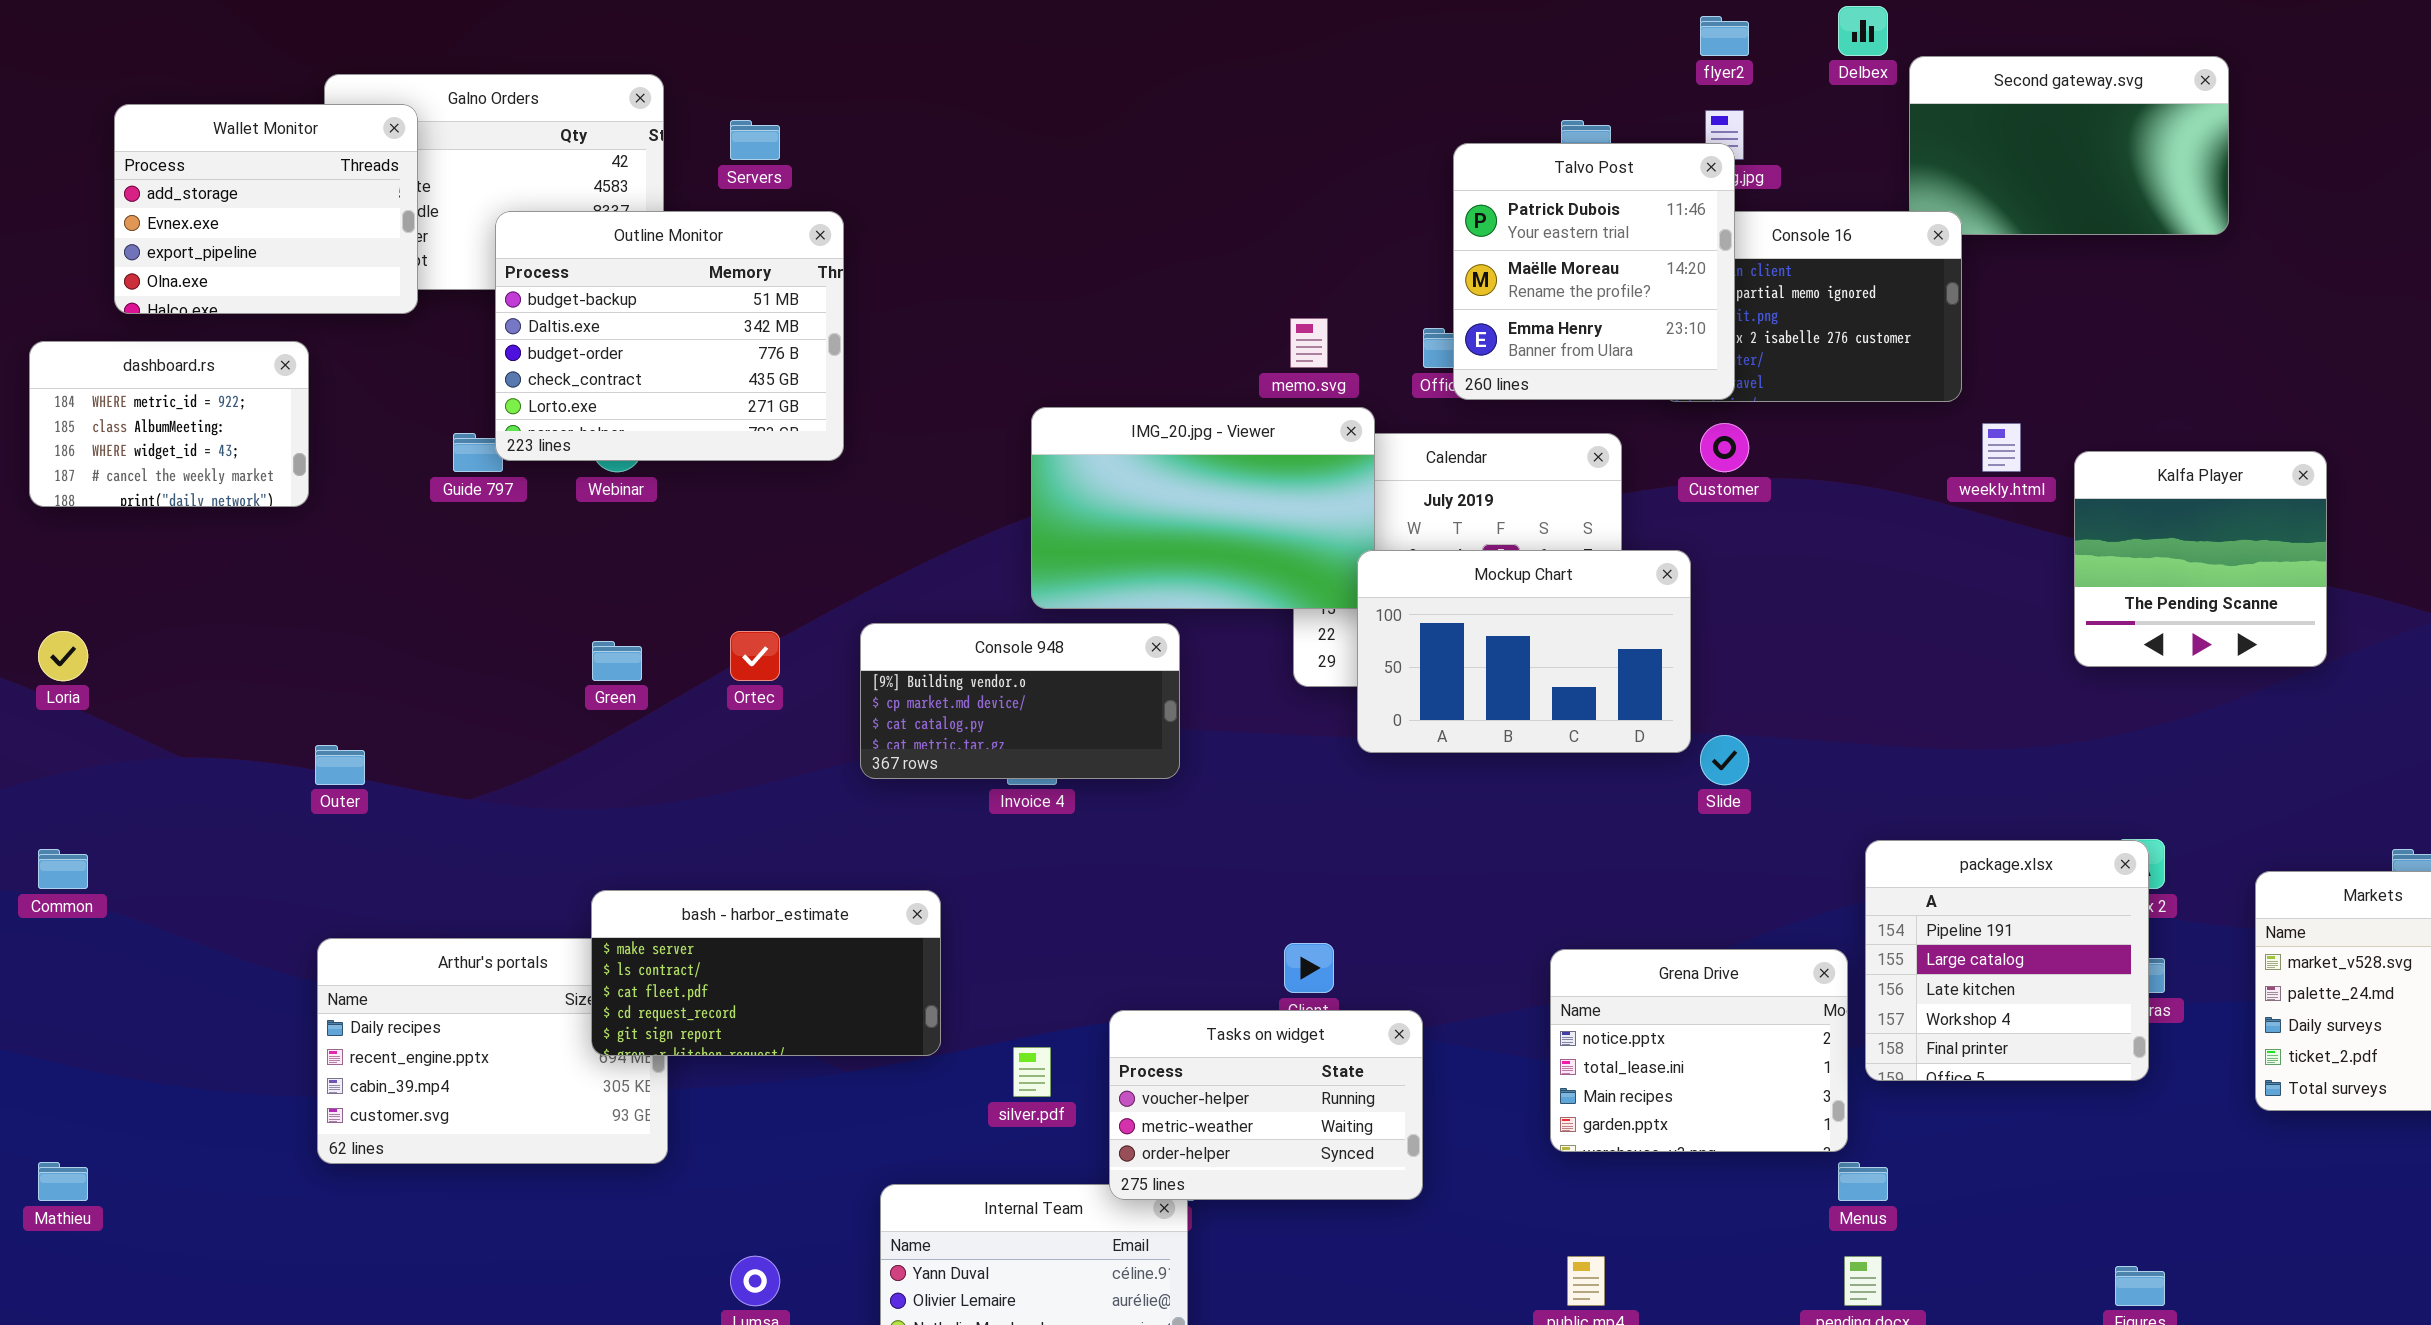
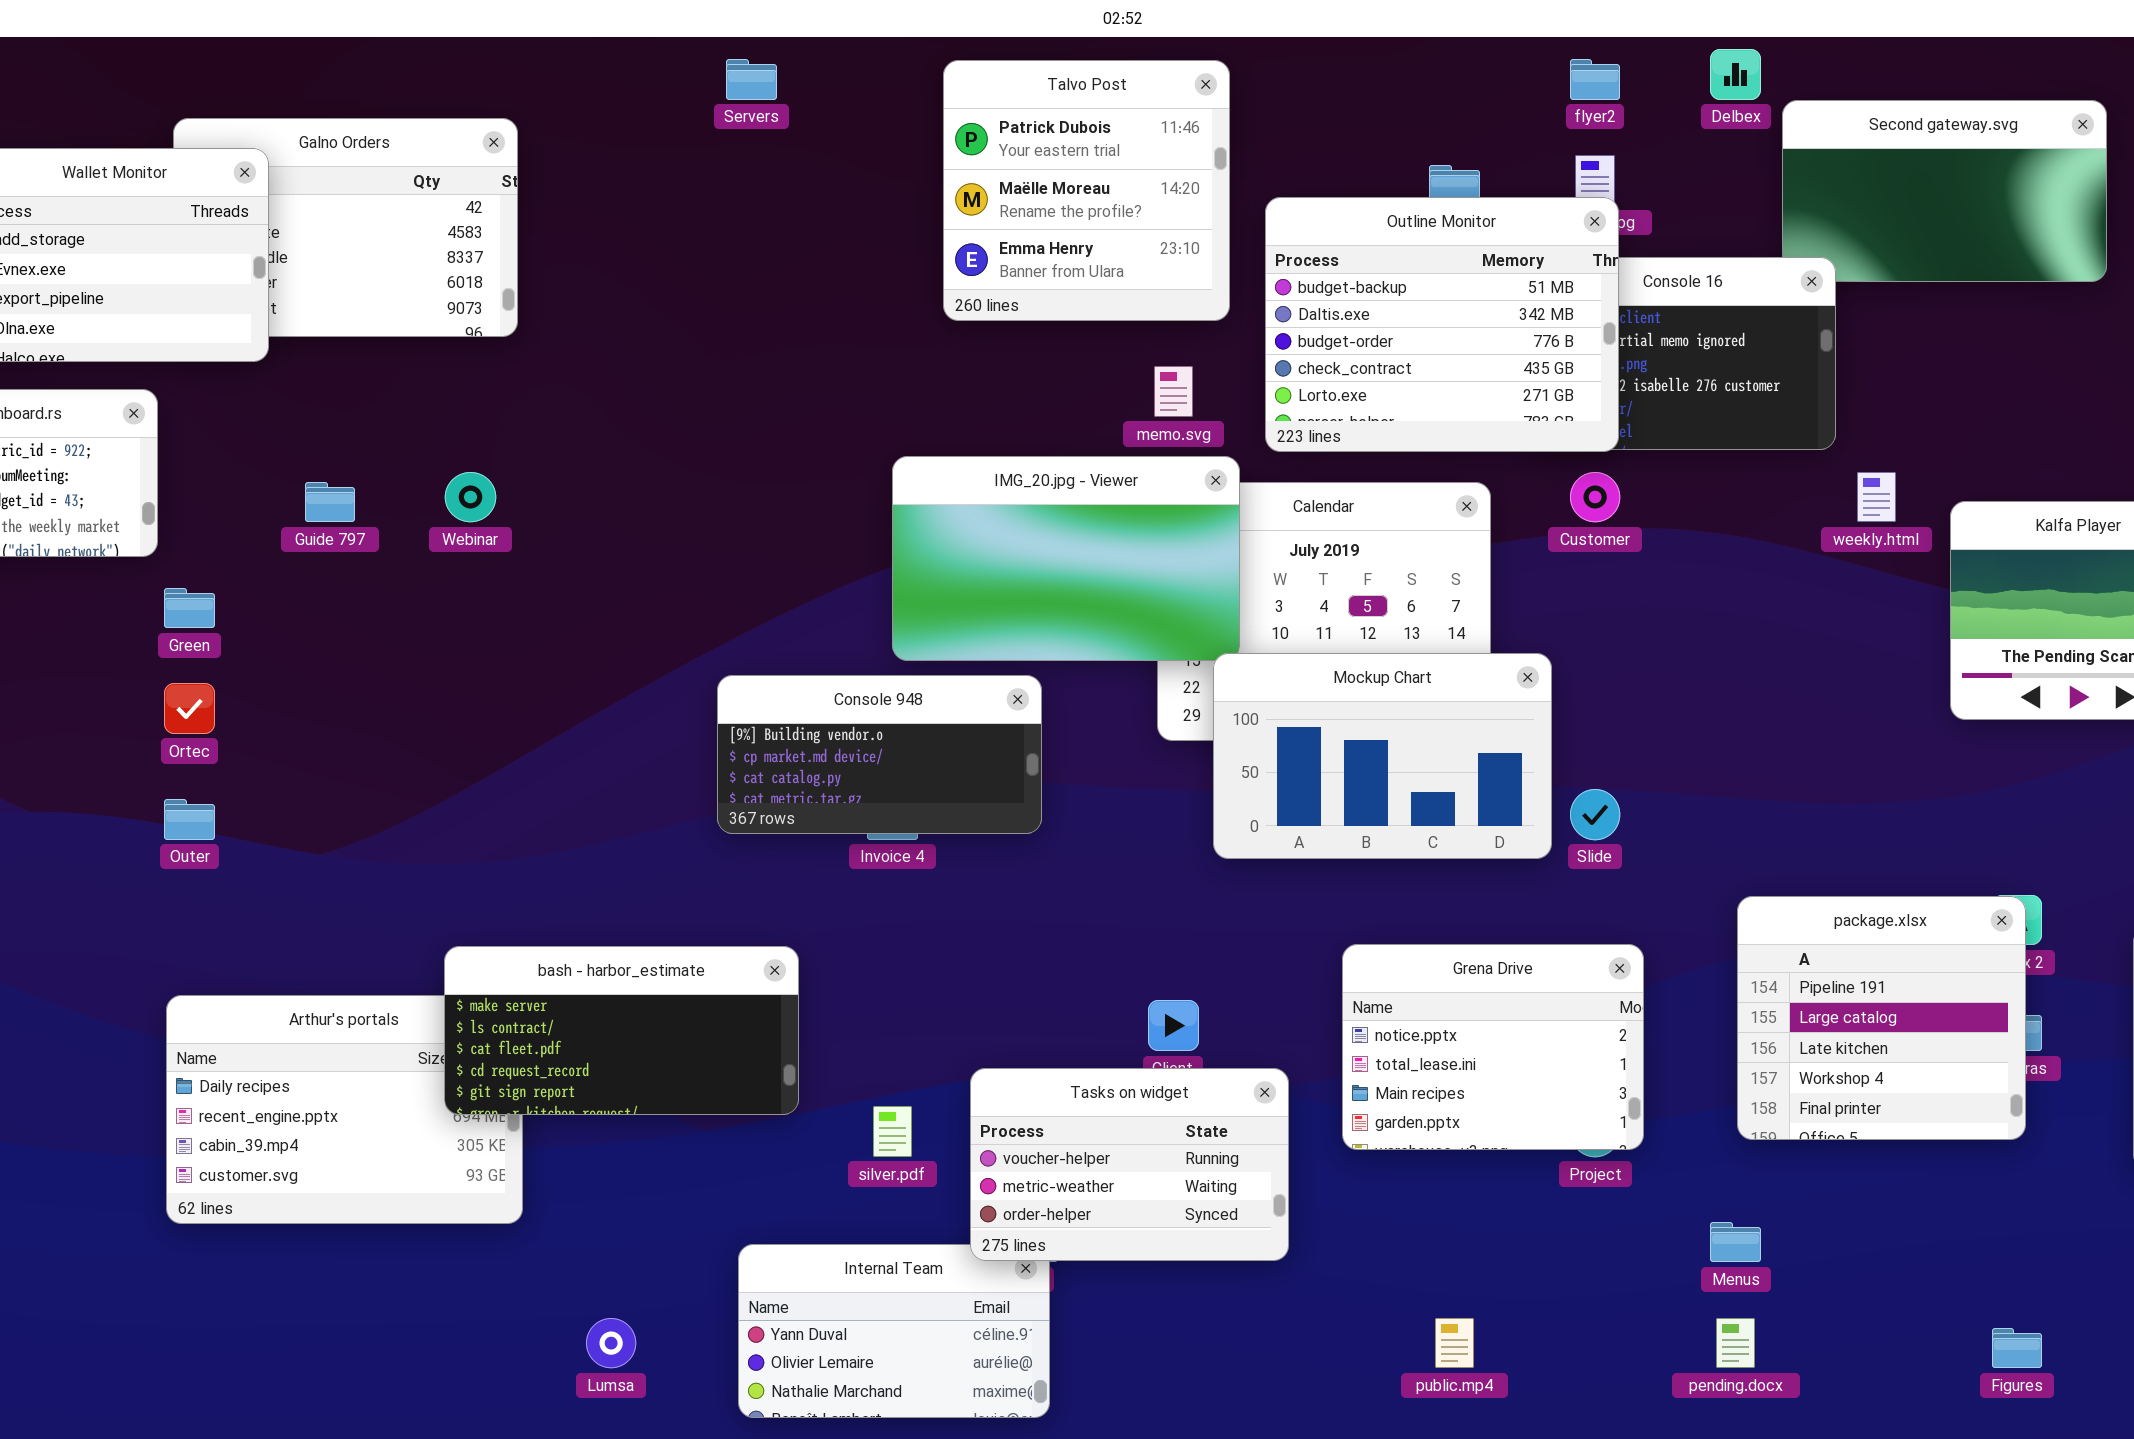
Servers: [730,120,780,160] -> [726,59,777,100], moved
Talvo Post: [1453,143,1735,400] -> [943,60,1230,321], moved
Outline Monitor: [495,211,844,461] -> [1265,197,1619,452], moved
Mockup Chart: [1357,550,1691,753] -> [1213,653,1552,859], moved
Ortec: [730,631,780,681] -> [164,683,215,734], moved
Green: [592,641,642,681] -> [164,588,215,628], moved
Grena Drive: [1550,949,1848,1152] -> [1342,944,1644,1150], moved

